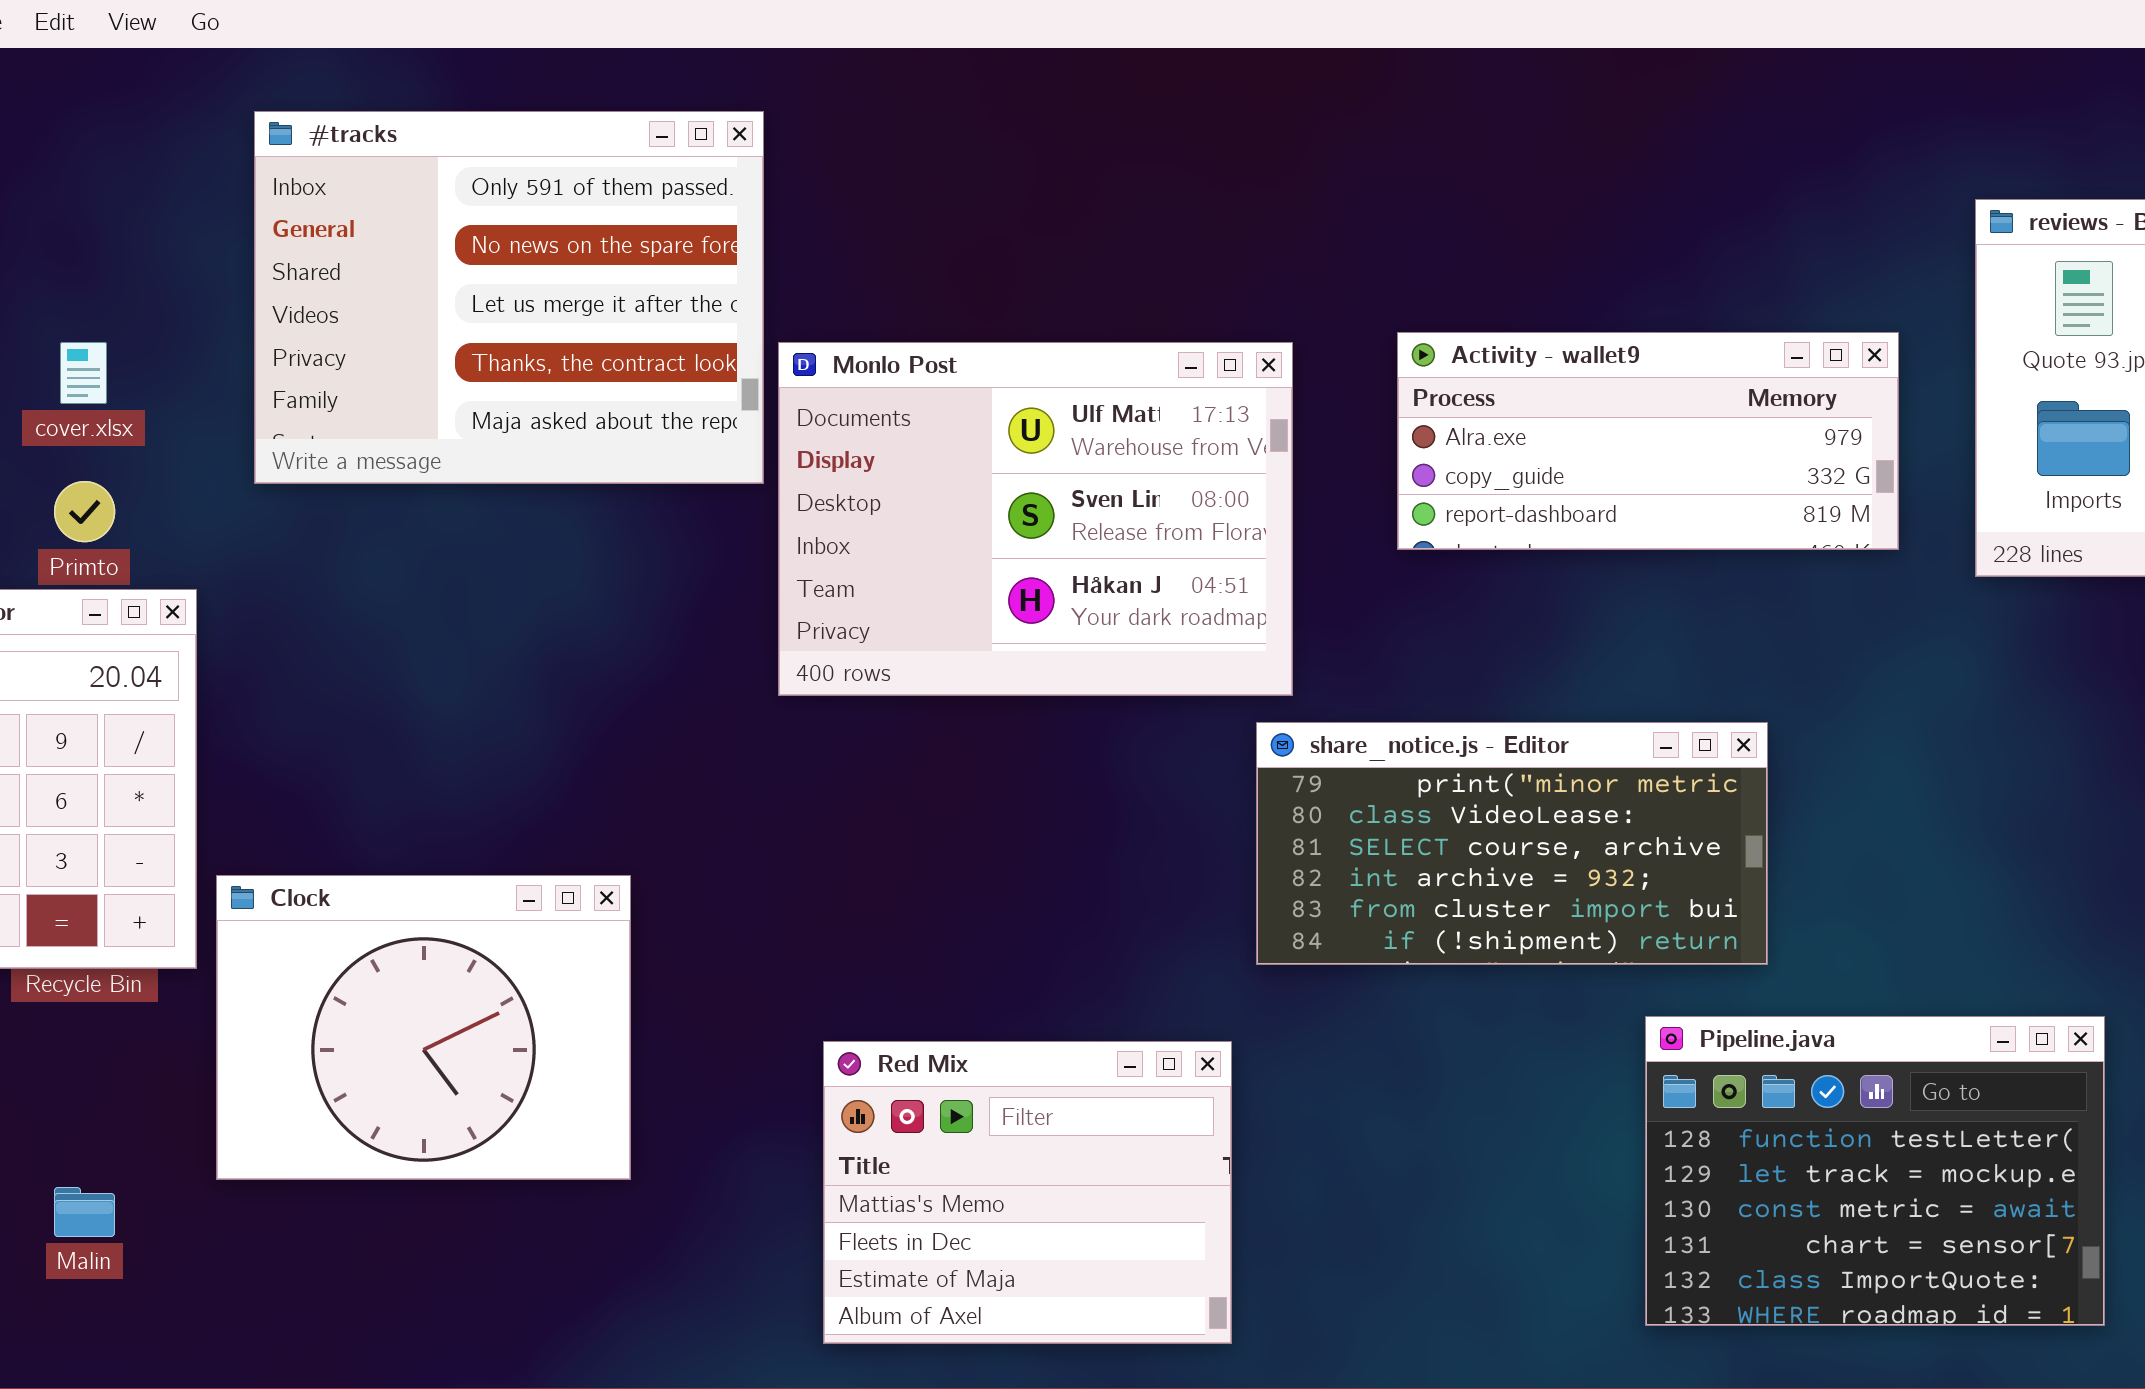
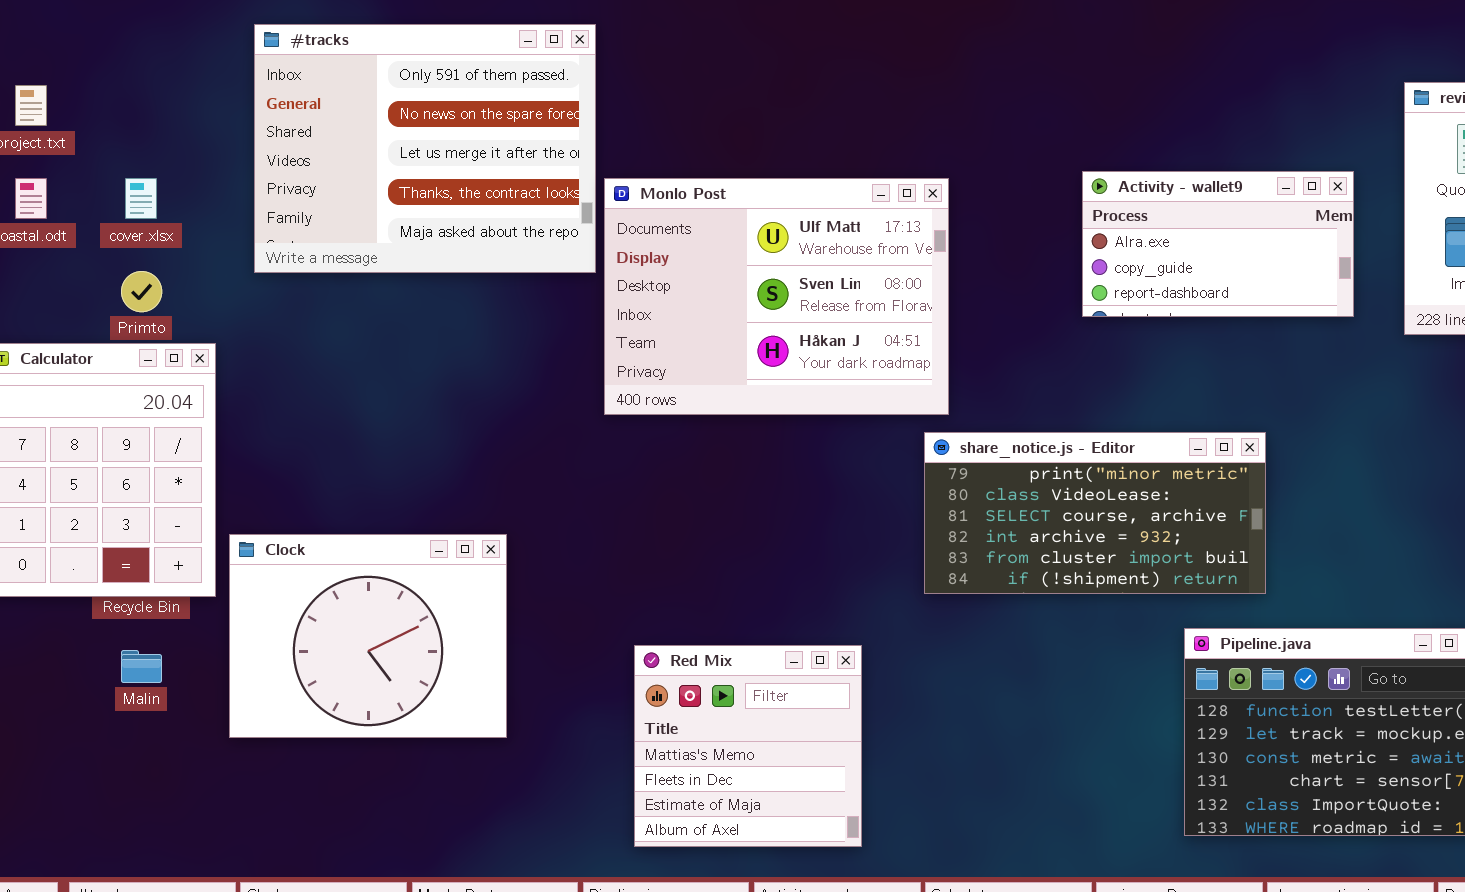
Activity - wallet9: [1397,332,1899,550] -> [1082,171,1354,317], resized
Red Mix: [823,1041,1232,1344] -> [634,645,862,847], resized
Malin: [54,1187,115,1237] -> [121,650,162,683], moved

